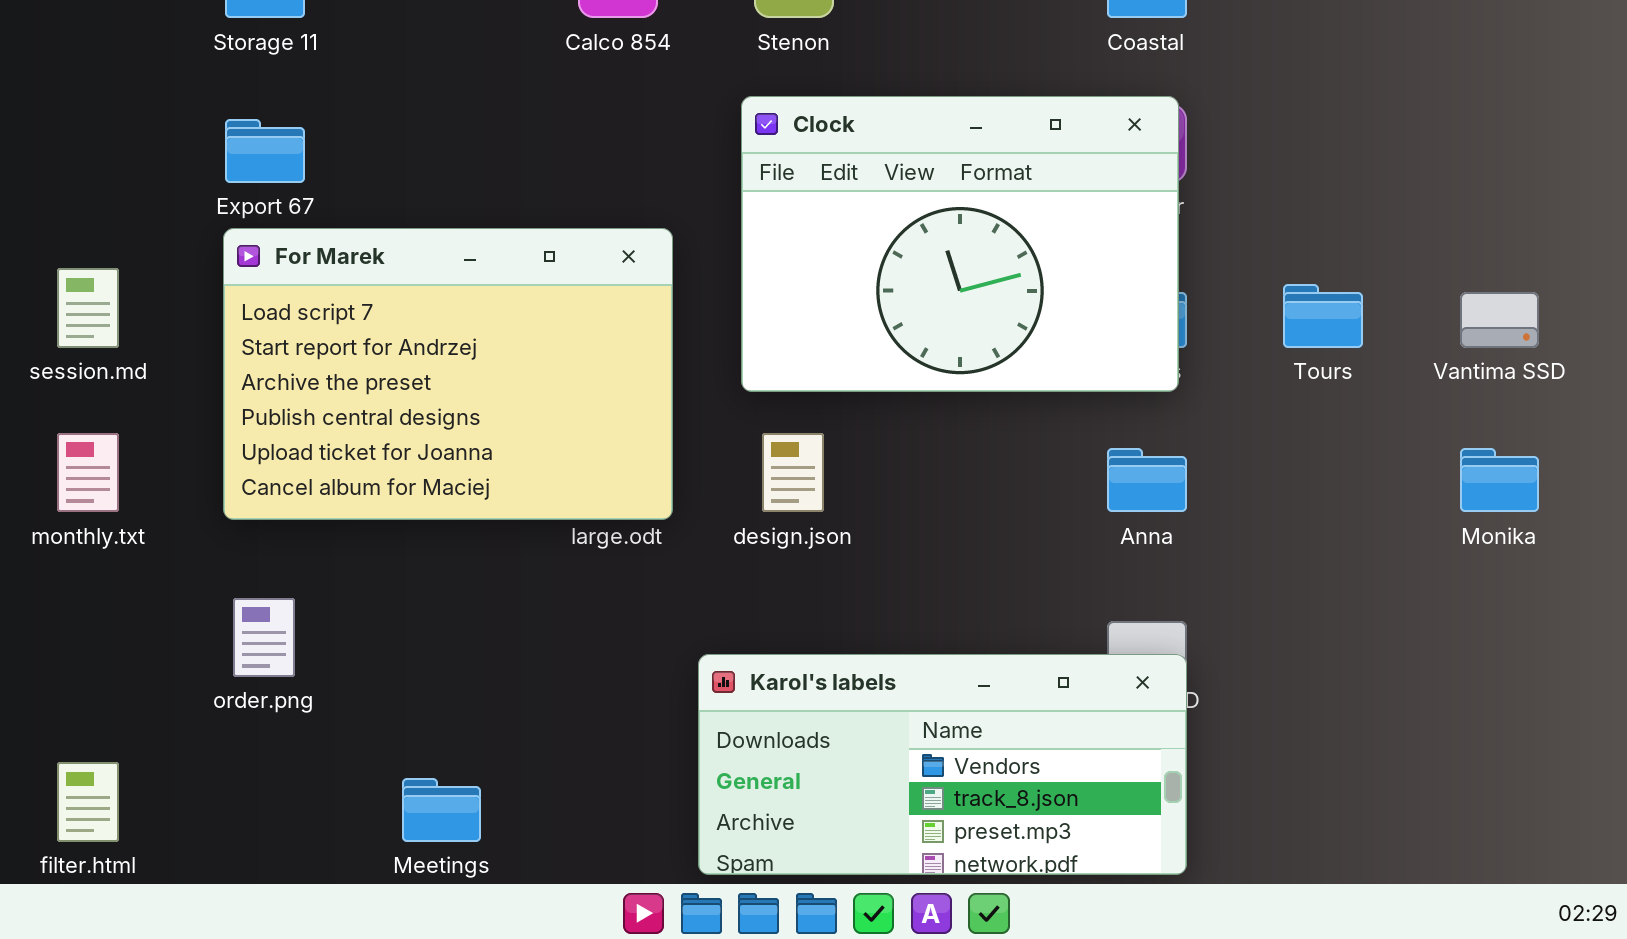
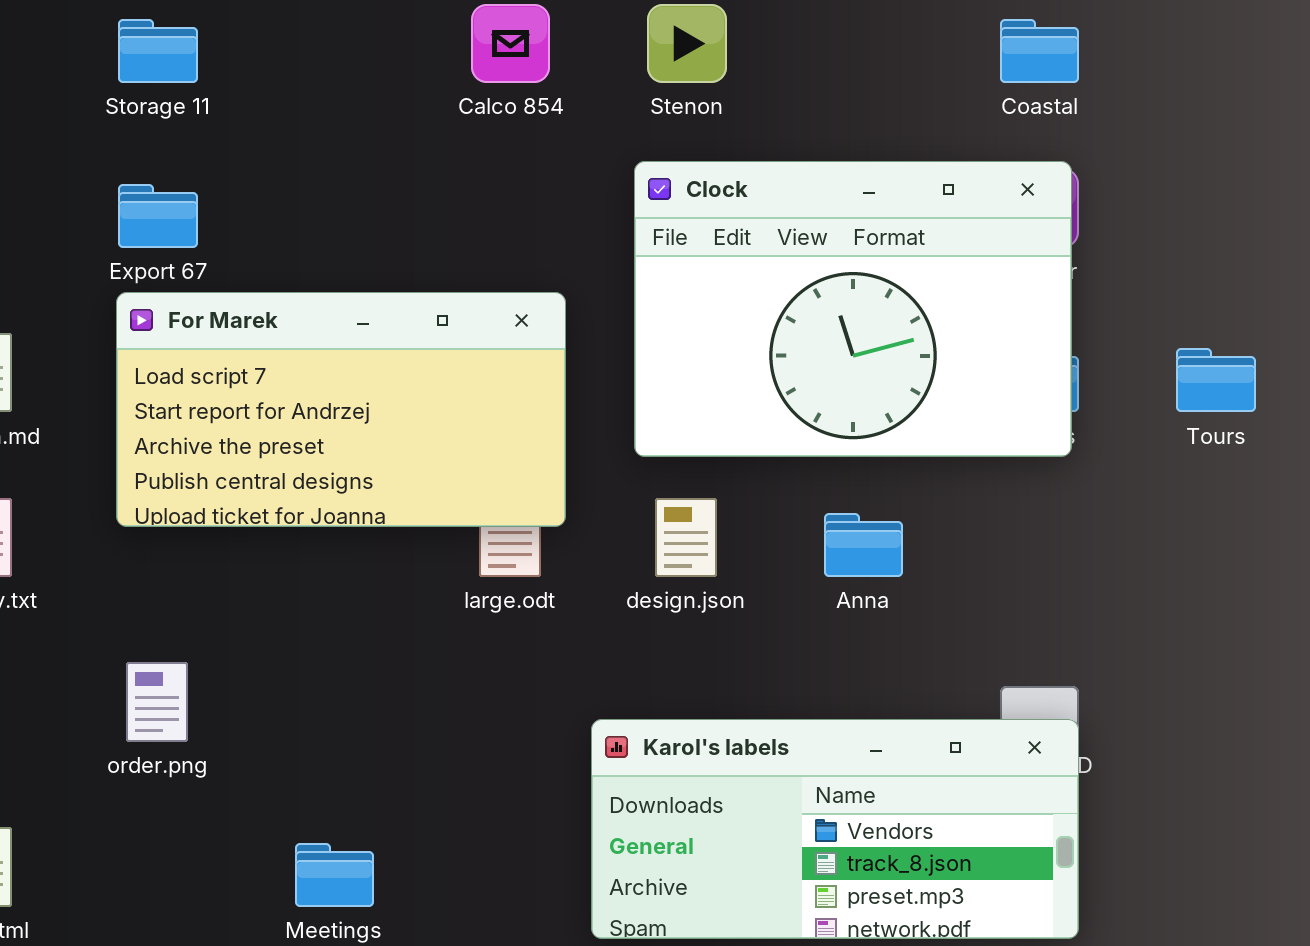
For Marek: [223,228,673,520] -> [116,292,566,527], resized
Anna: [1107,448,1187,512] -> [824,513,903,577], moved

